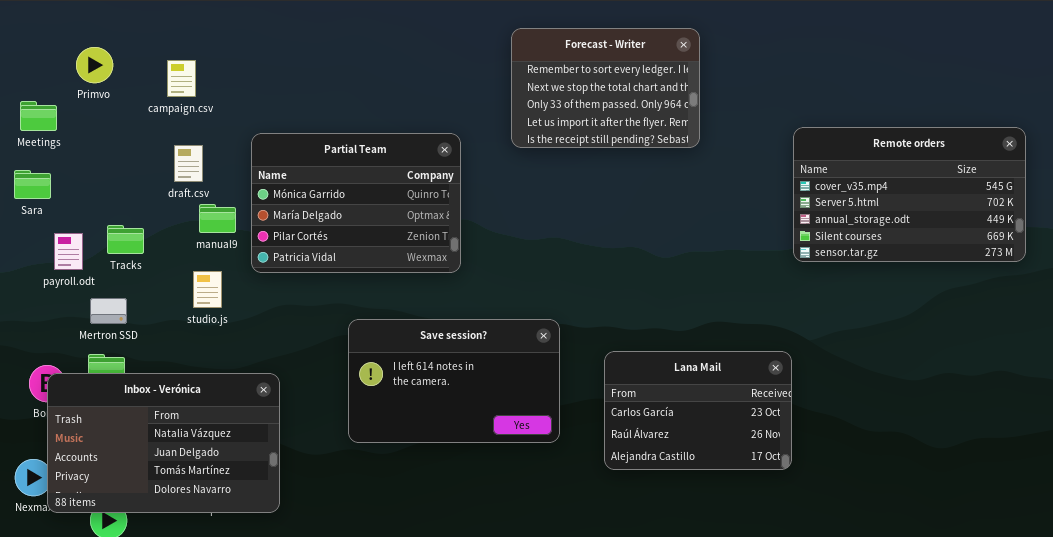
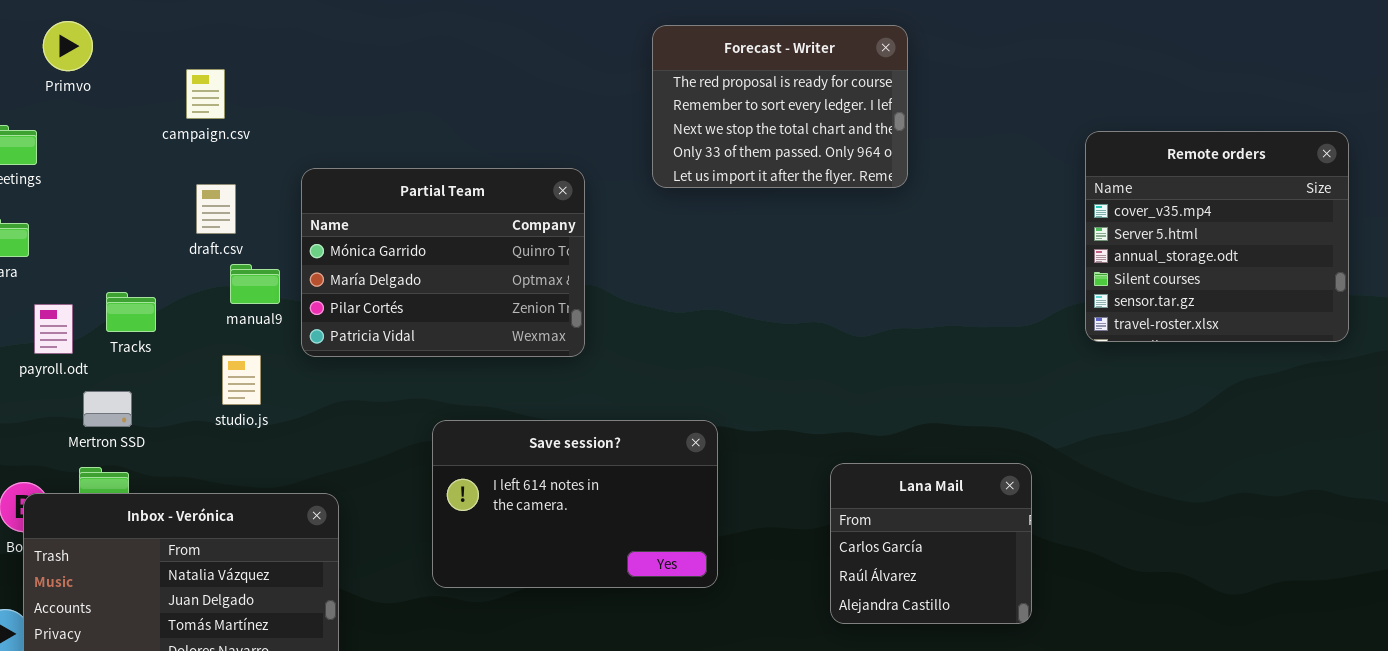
Forecast - Writer: [511,28,700,148] -> [652,25,908,188], scrolled up 1 row
Primvo: [76,47,113,83] -> [43,21,93,71], moved
Remote orders: [793,127,1026,262] -> [1085,131,1349,342], resized
Lana Mail: [604,351,792,470] -> [830,463,1032,624], resized

